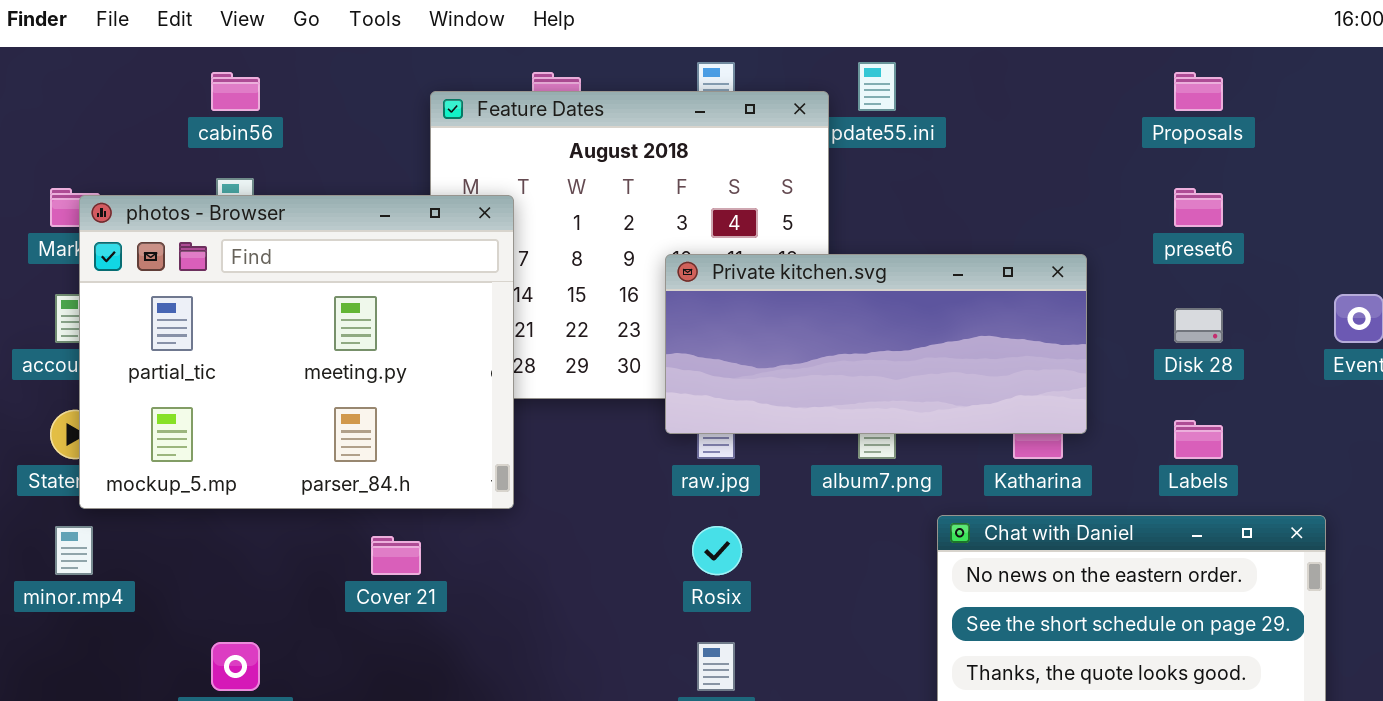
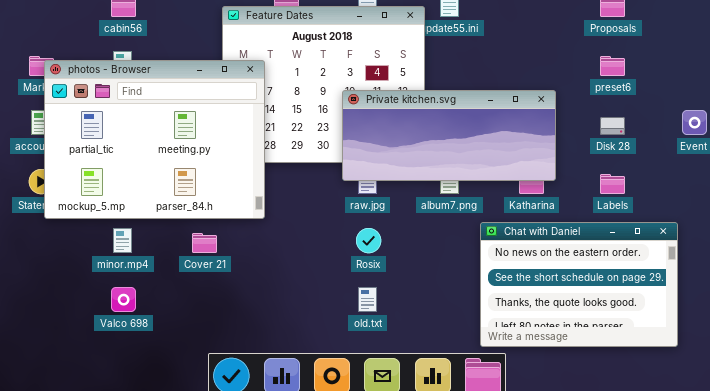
minor.mp4: [55,526,93,575] -> [113,228,132,253], moved

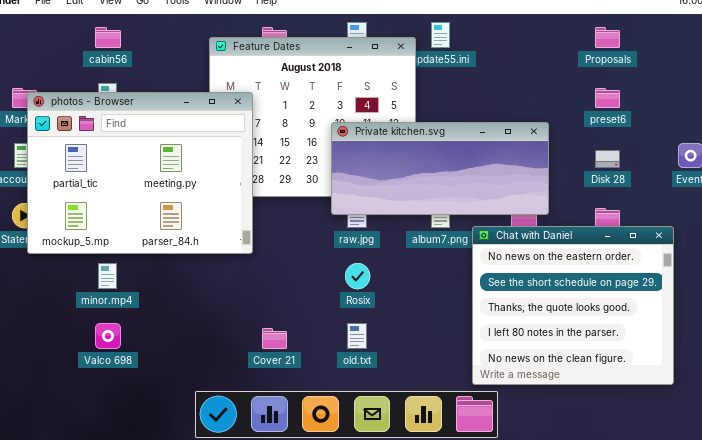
Chat with Daniel: [480,222,678,347] -> [472,226,674,385], resized
Cover 21: [192,233,217,253] -> [262,328,287,349], moved

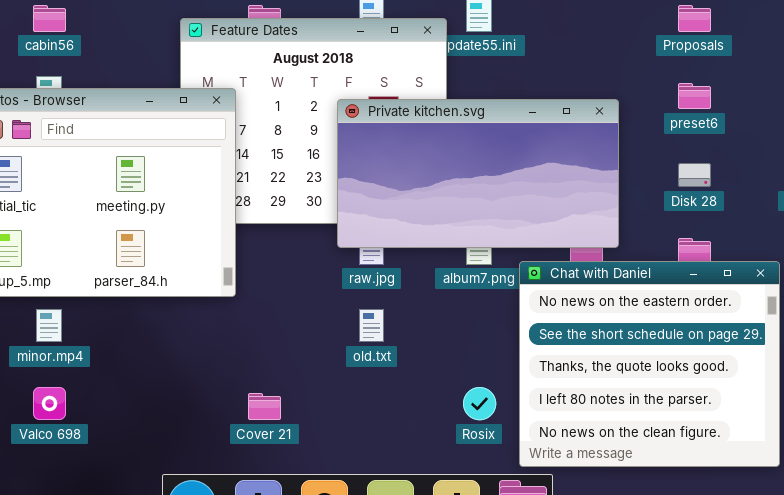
Private kitchen.svg: [331,122,549,215] -> [337,99,619,248], resized
Rosix: [345,263,370,289] -> [463,387,496,420], moved
old.txt: [347,323,367,349] -> [359,309,384,342], moved

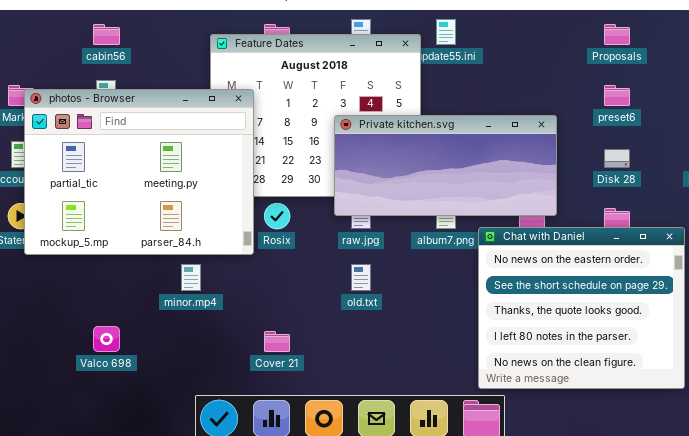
Private kitchen.svg: [337,99,619,248] -> [334,115,557,216], resized
minor.mp4: [36,309,62,342] -> [181,264,201,291], moved
Rosix: [463,387,496,420] -> [264,203,290,229], moved

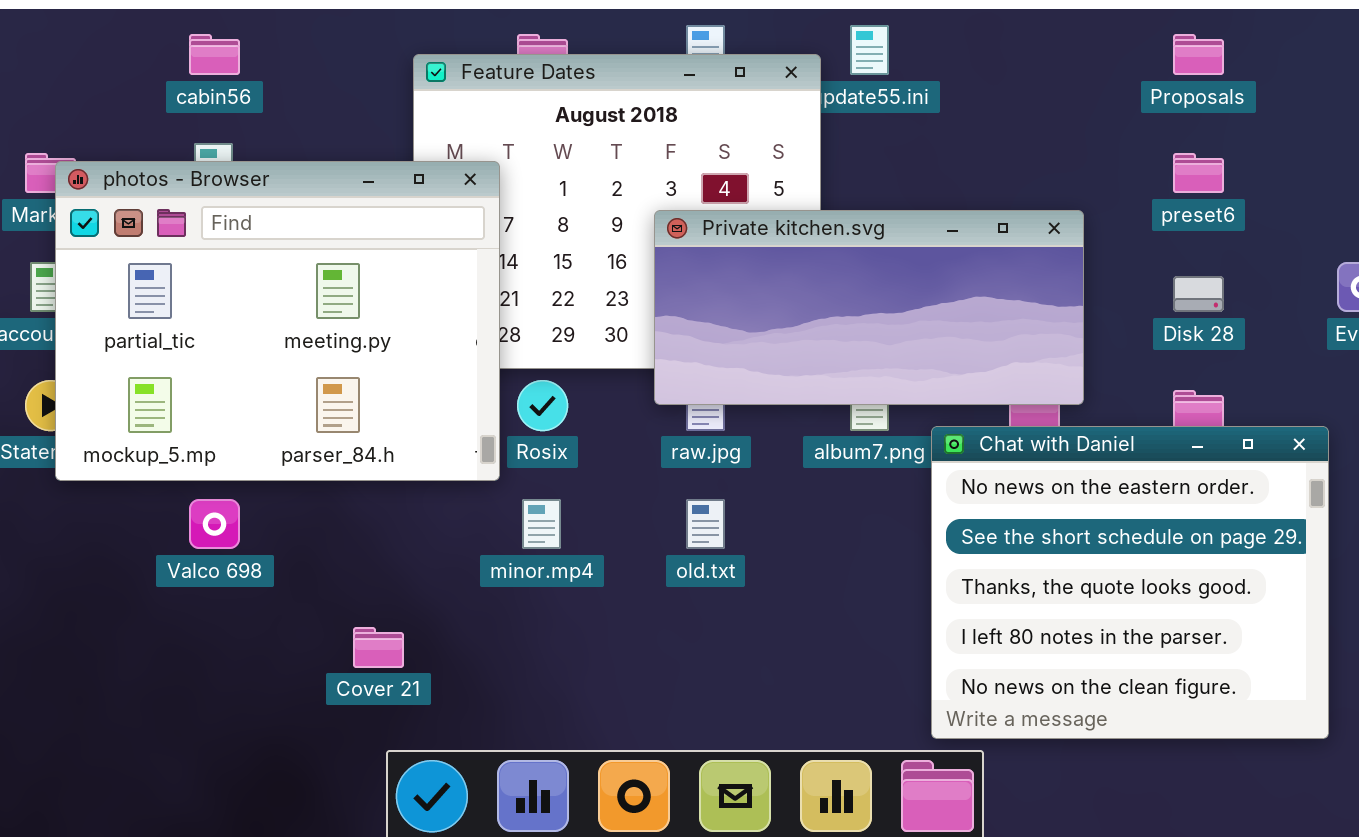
minor.mp4: [181,264,201,291] -> [522,499,561,549], moved
Valco 698: [93,326,120,352] -> [189,499,240,549], moved
Cover 21: [264,331,290,352] -> [353,627,404,668], moved

